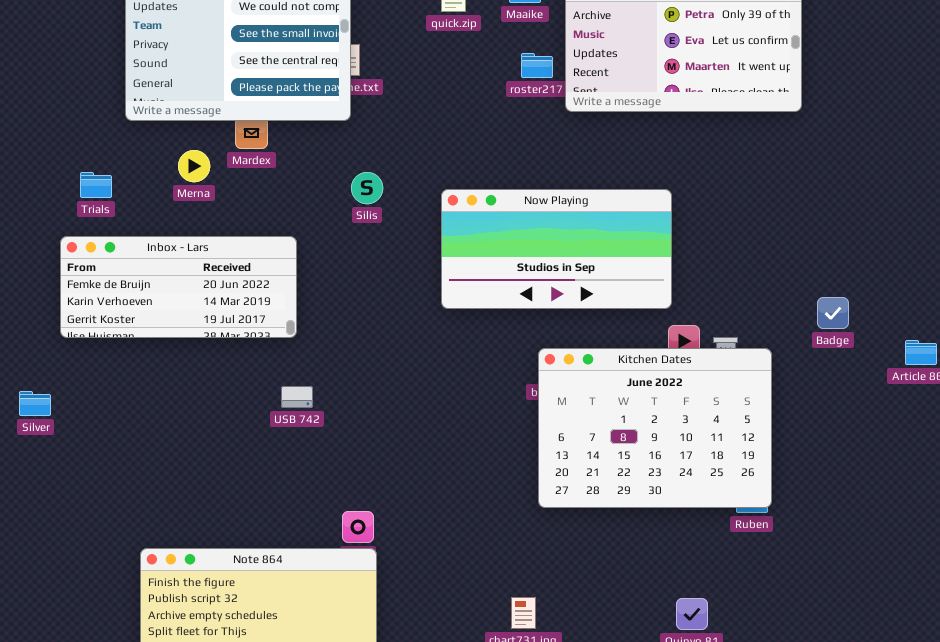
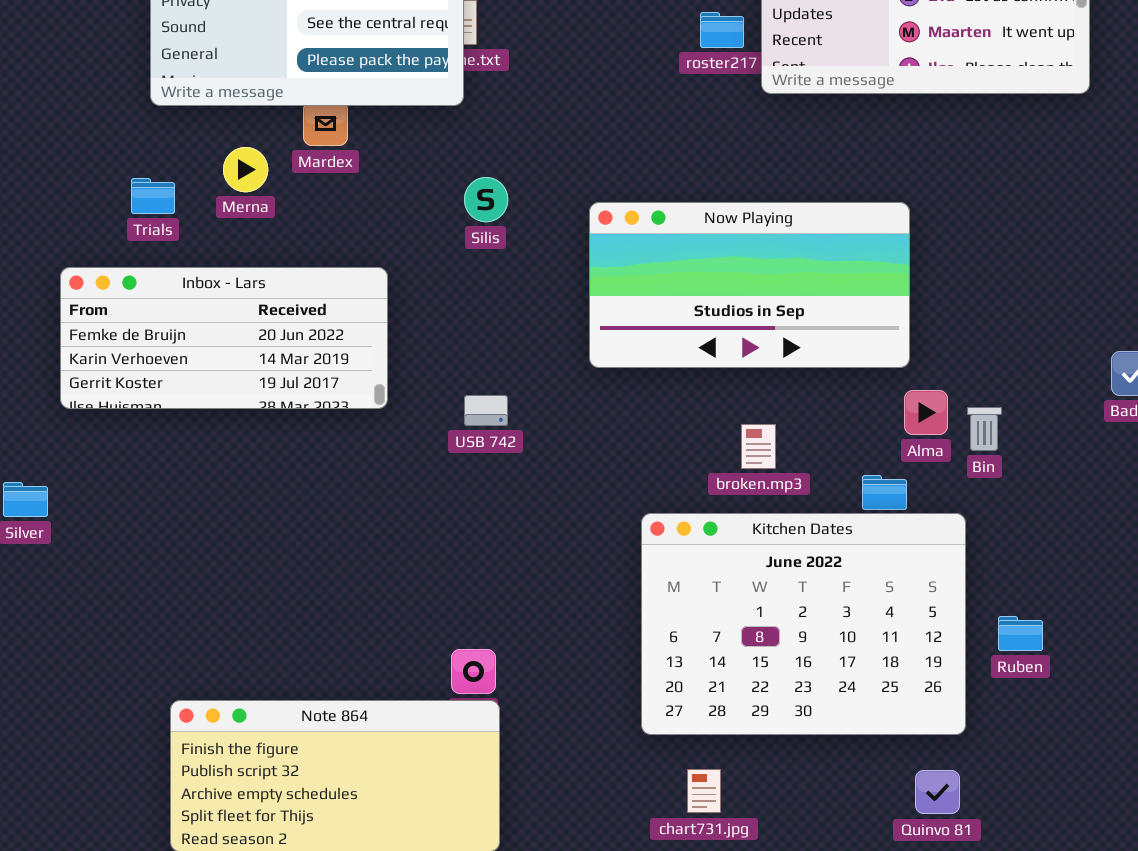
Trials: [80,172,112,198] -> [131,178,175,214], moved
Kitchen Dates: [538,348,772,508] -> [641,513,966,735], moved
USB 742: [281,386,313,408] -> [464,395,508,426], moved

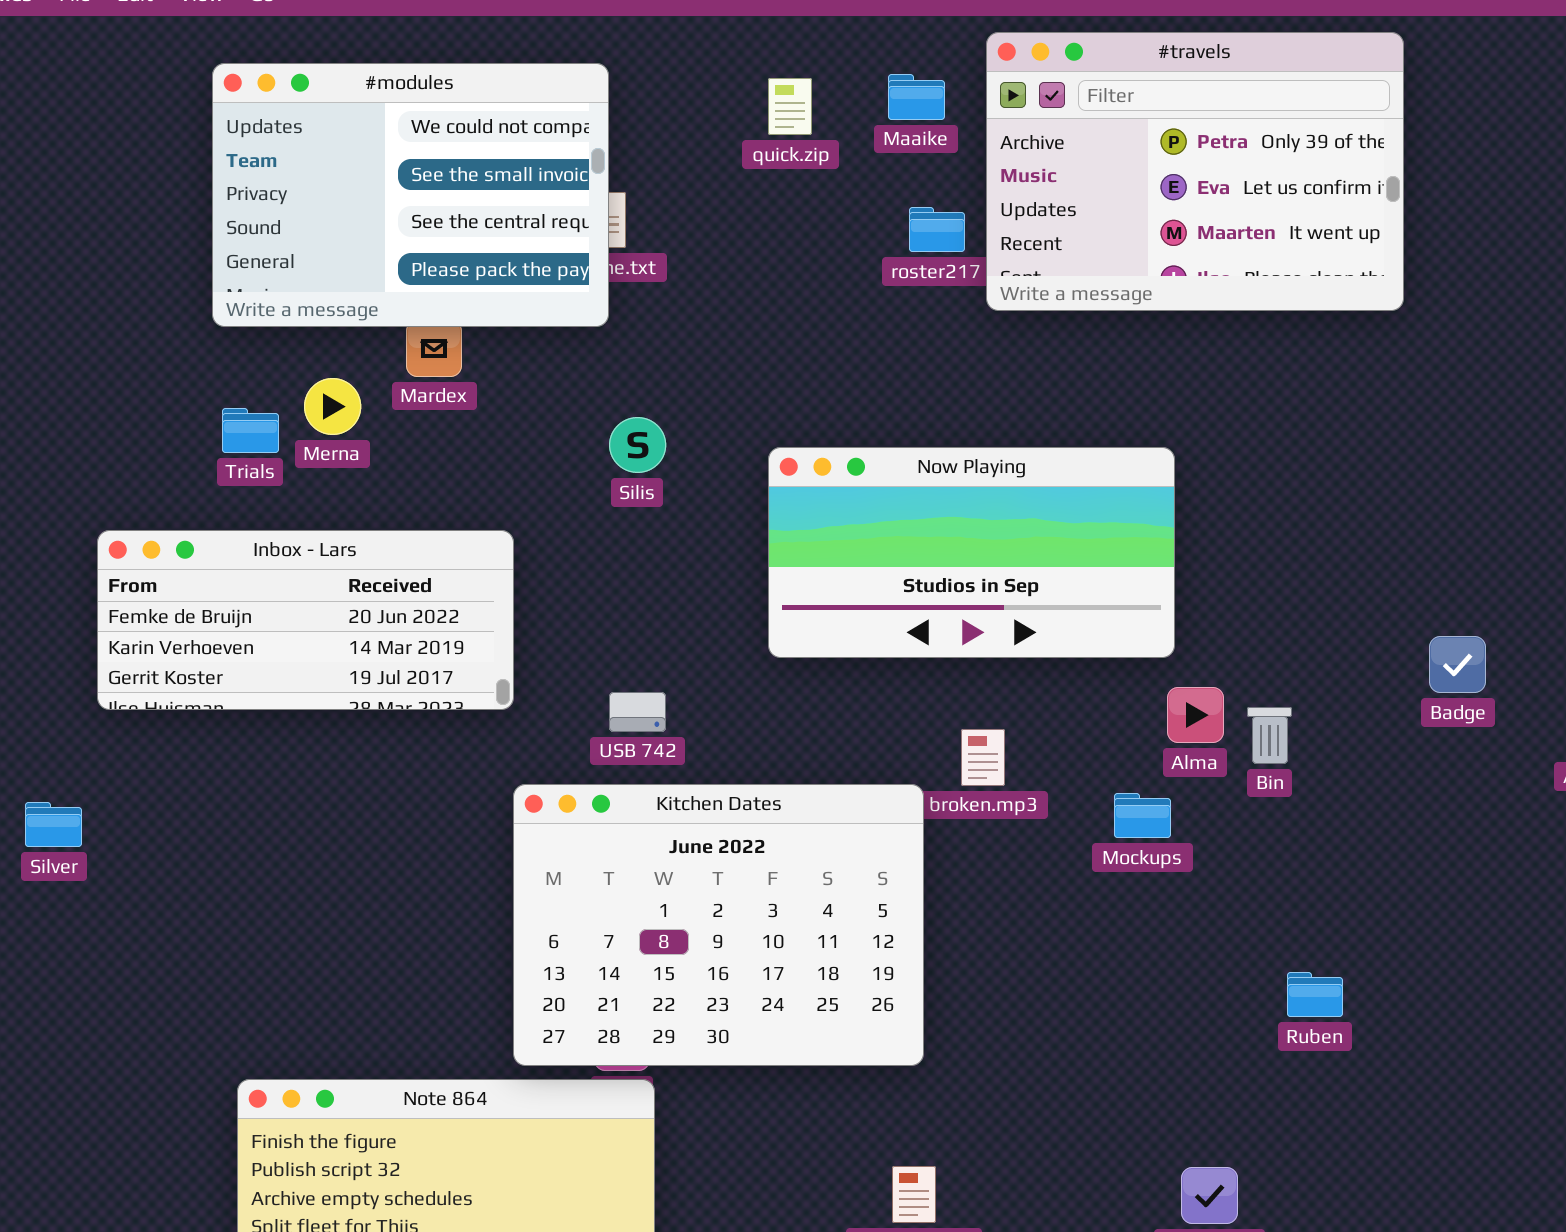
Trials: [131,178,175,214] -> [222,408,279,453], moved
Kitchen Dates: [641,513,966,735] -> [513,784,924,1066], moved

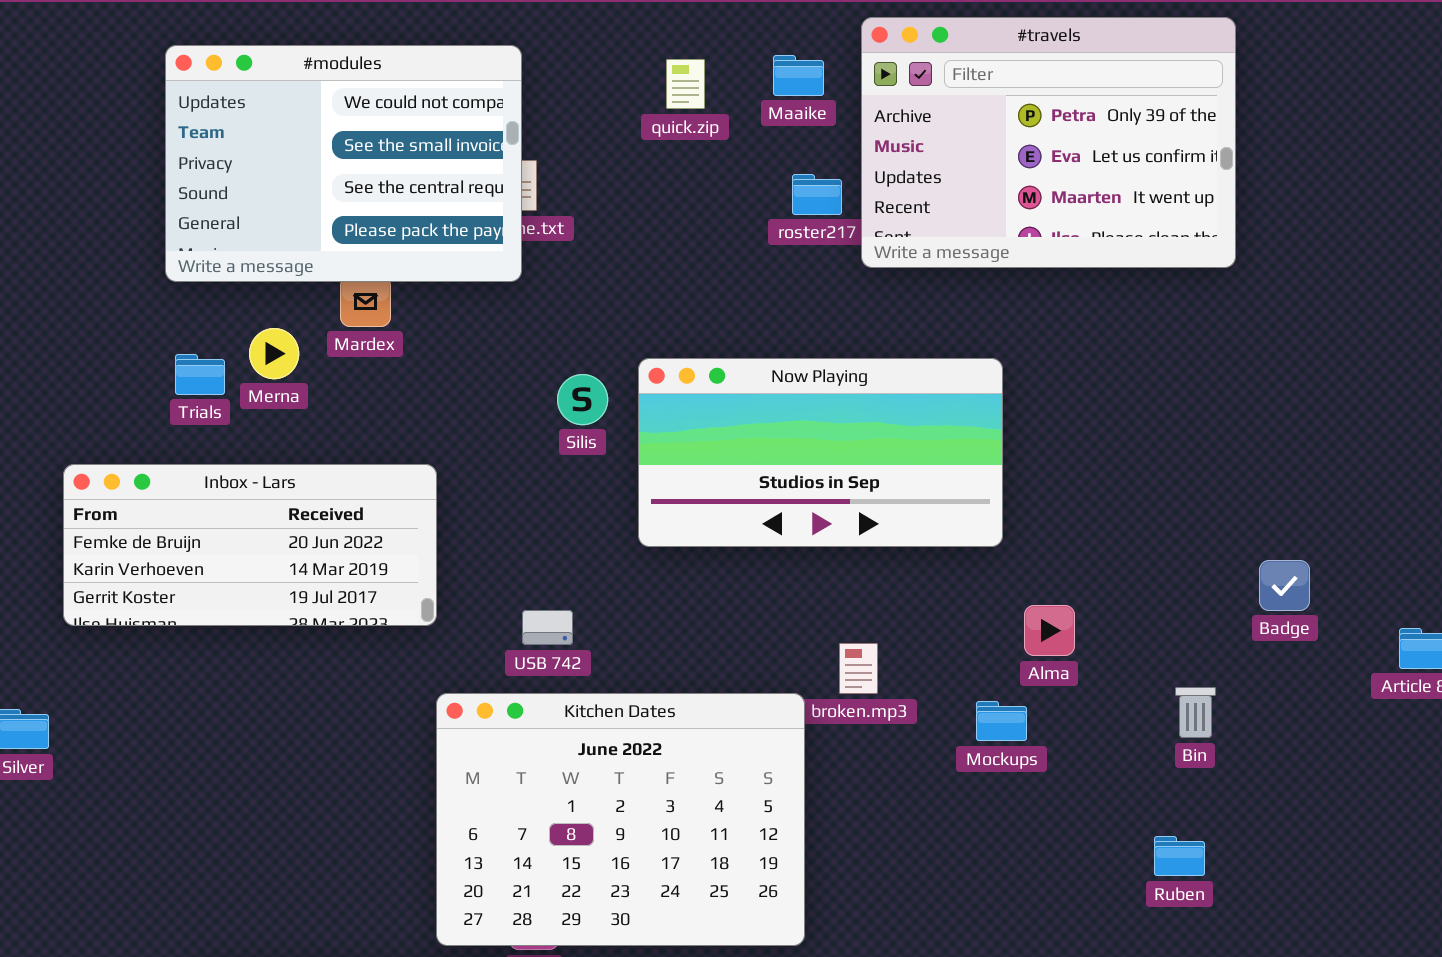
Silis: [609,417,666,473] -> [557,374,608,425], moved
Now Playing: [768,447,1175,658] -> [638,358,1003,547], moved
Bin: [1247,707,1292,764] -> [1175,687,1216,738], moved
Ruben: [1287,972,1343,1017] -> [1154,836,1205,876], moved

